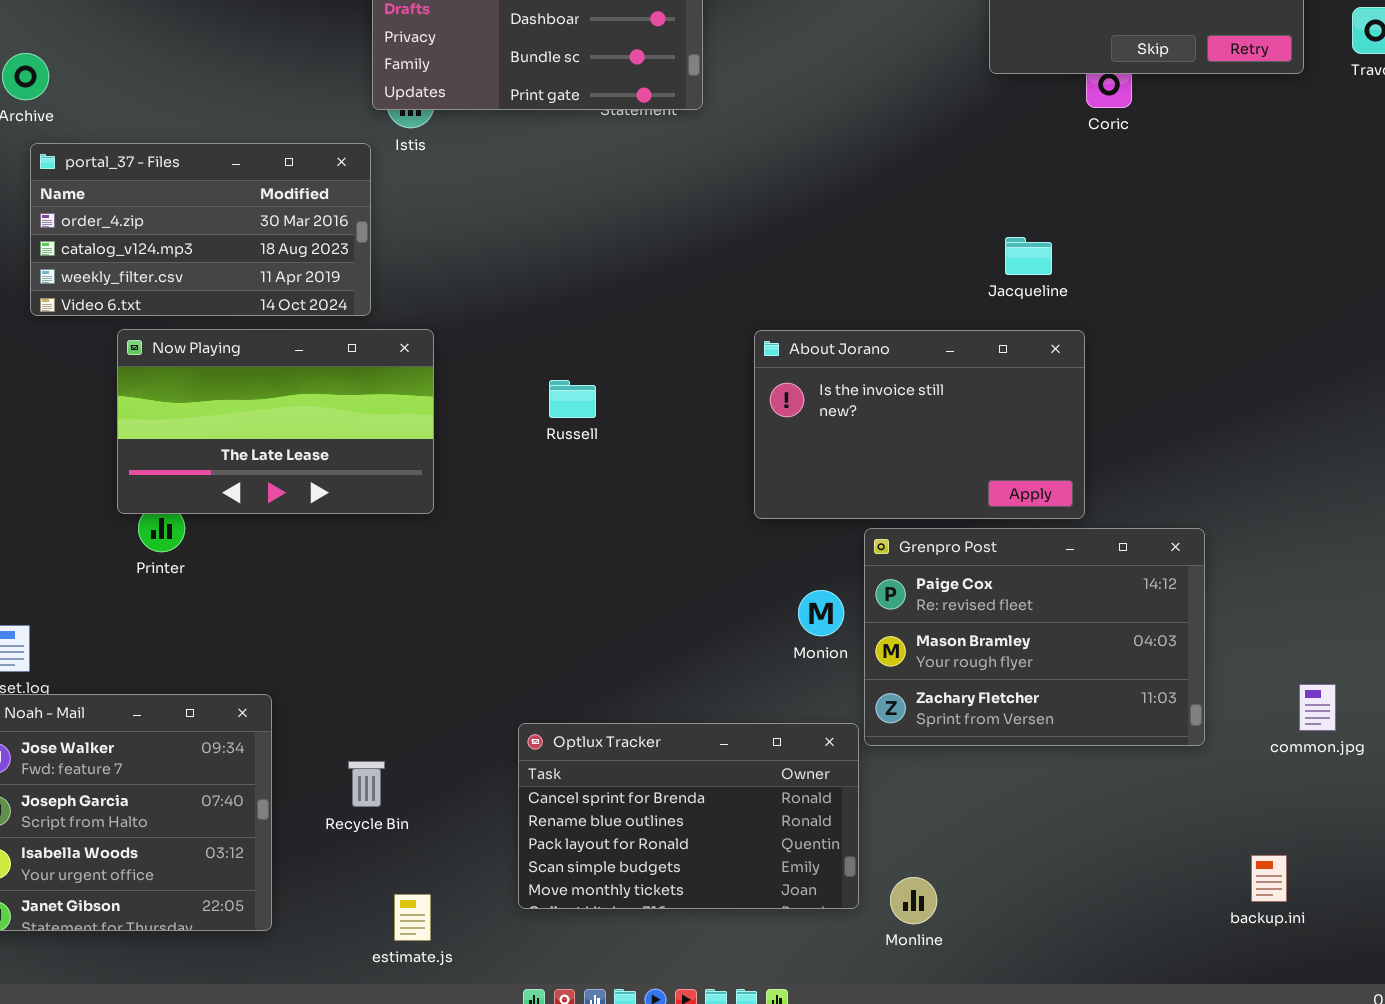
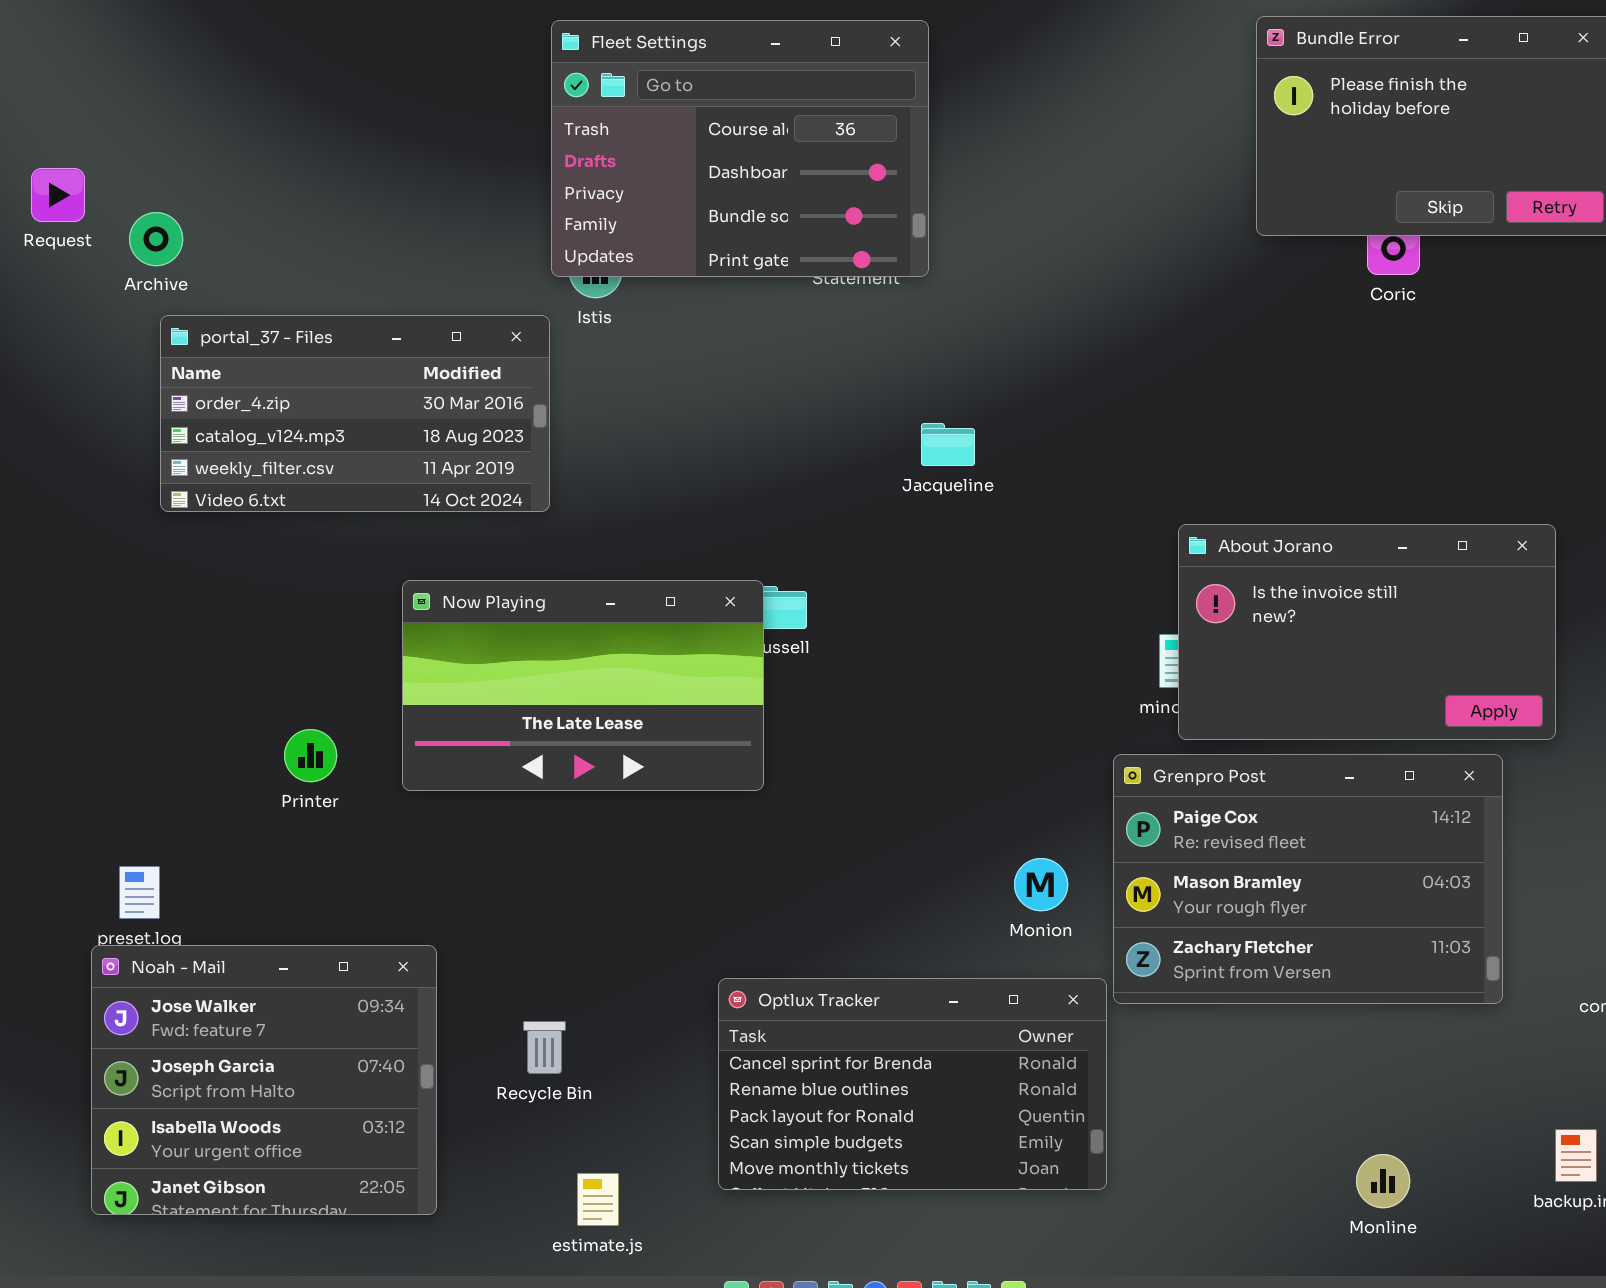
Jacqueline: [1005,237,1052,275] -> [921,423,975,466], moved
Now Playing: [117,329,434,514] -> [402,580,764,791], moved
About Jorano: [754,330,1085,519] -> [1178,524,1556,740], moved
Monion: [798,590,844,636] -> [1014,858,1068,911], moved
Monline: [890,877,937,924] -> [1356,1154,1410,1208], moved

